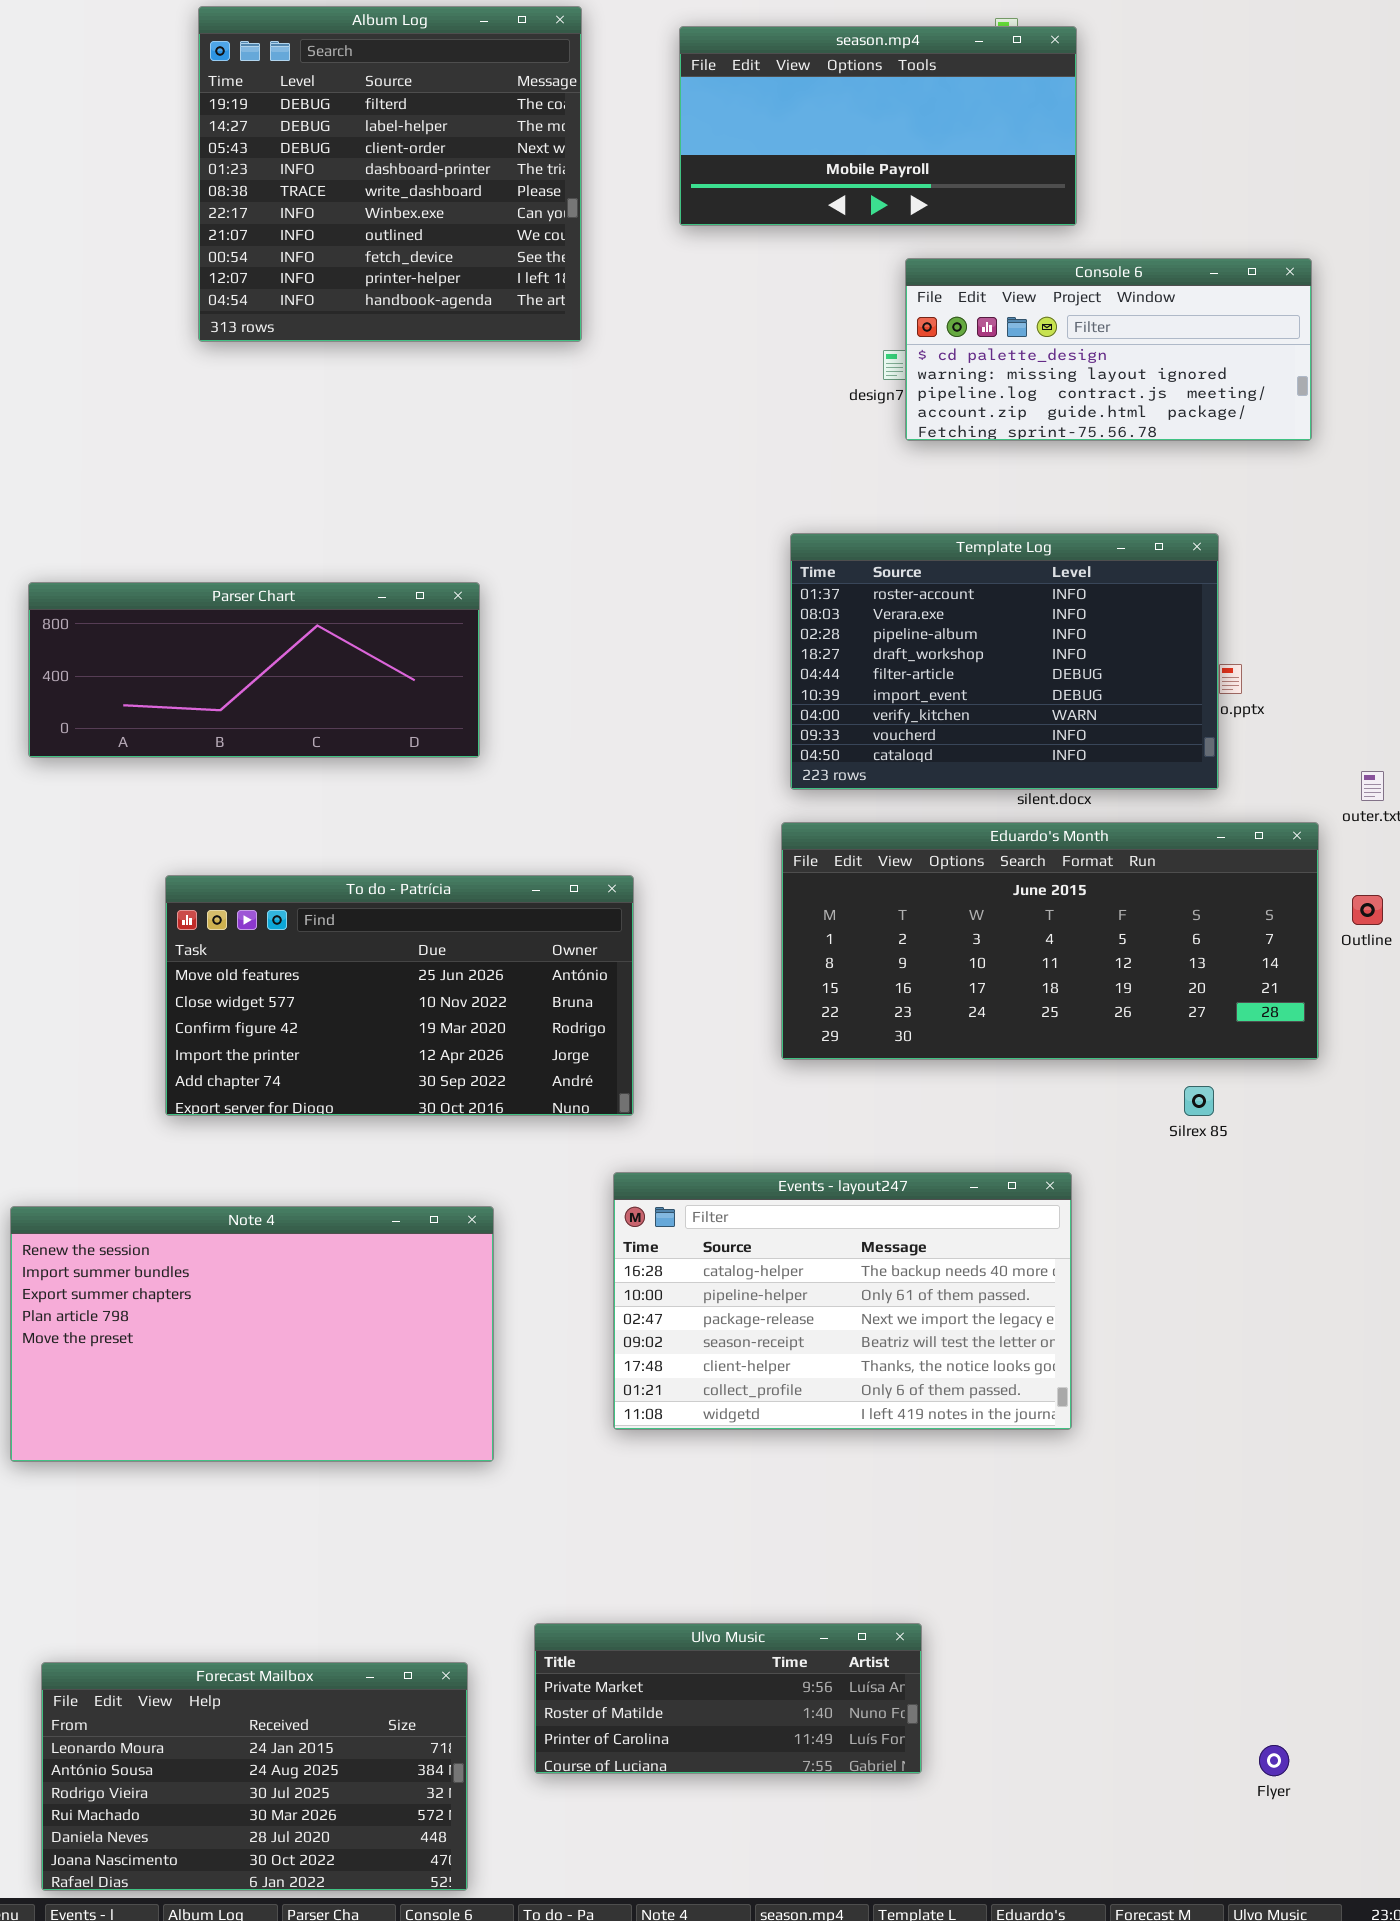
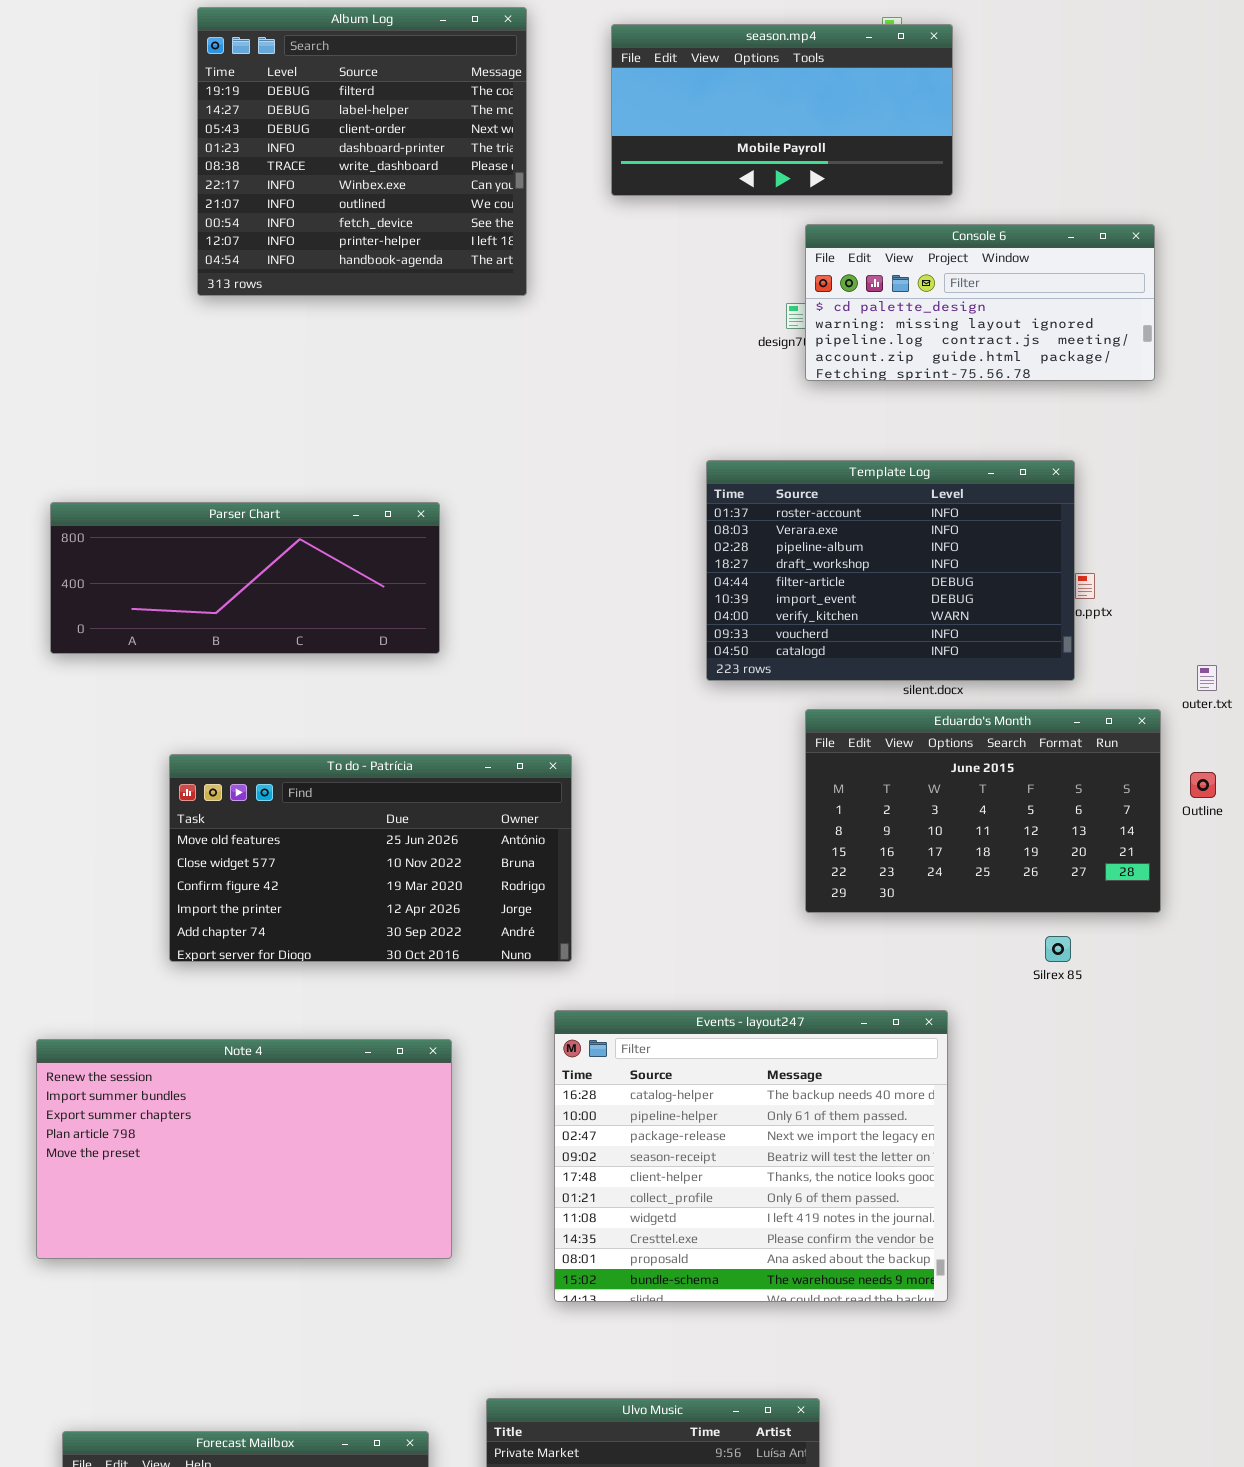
Eduardo's Month: [781,822,1319,1060] -> [805,709,1161,913], resized
Events - layout247: [613,1172,1072,1430] -> [554,1010,948,1302], resized

